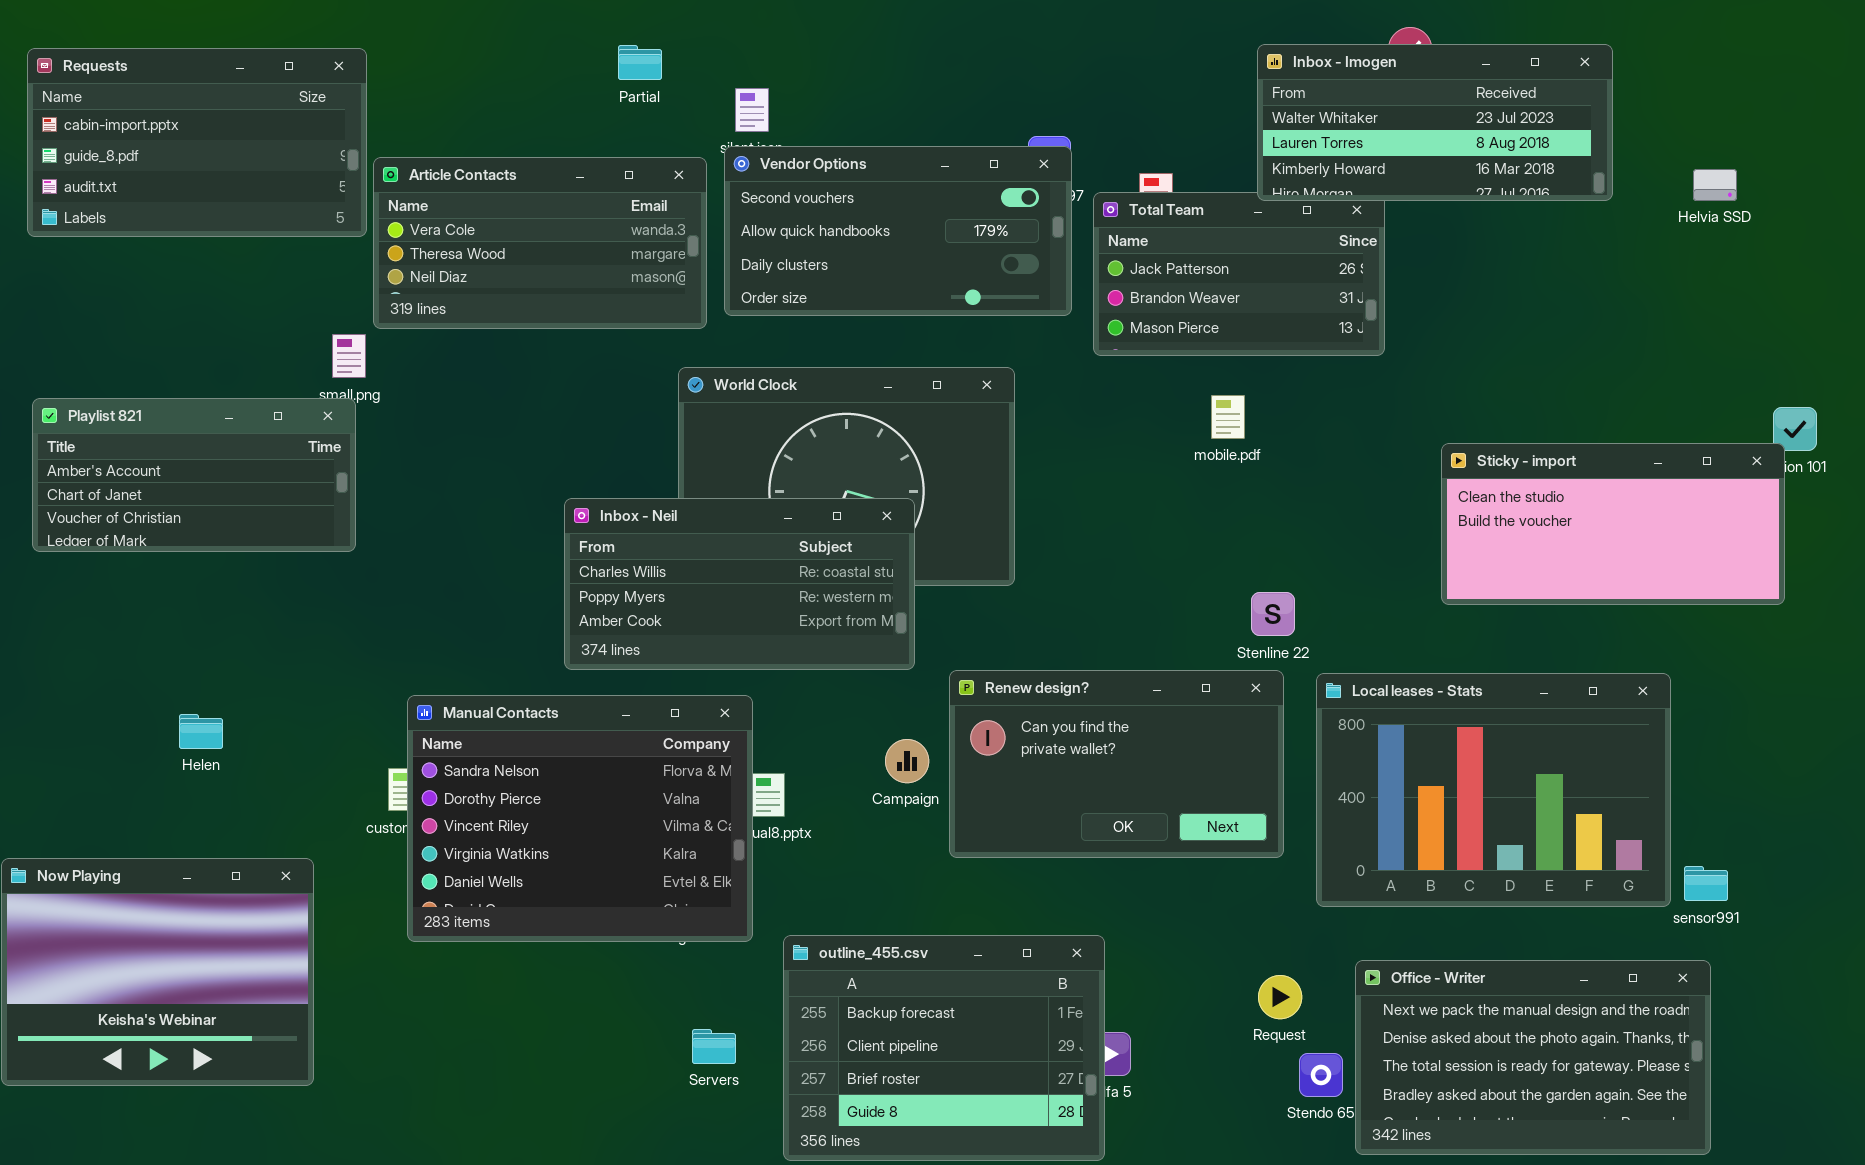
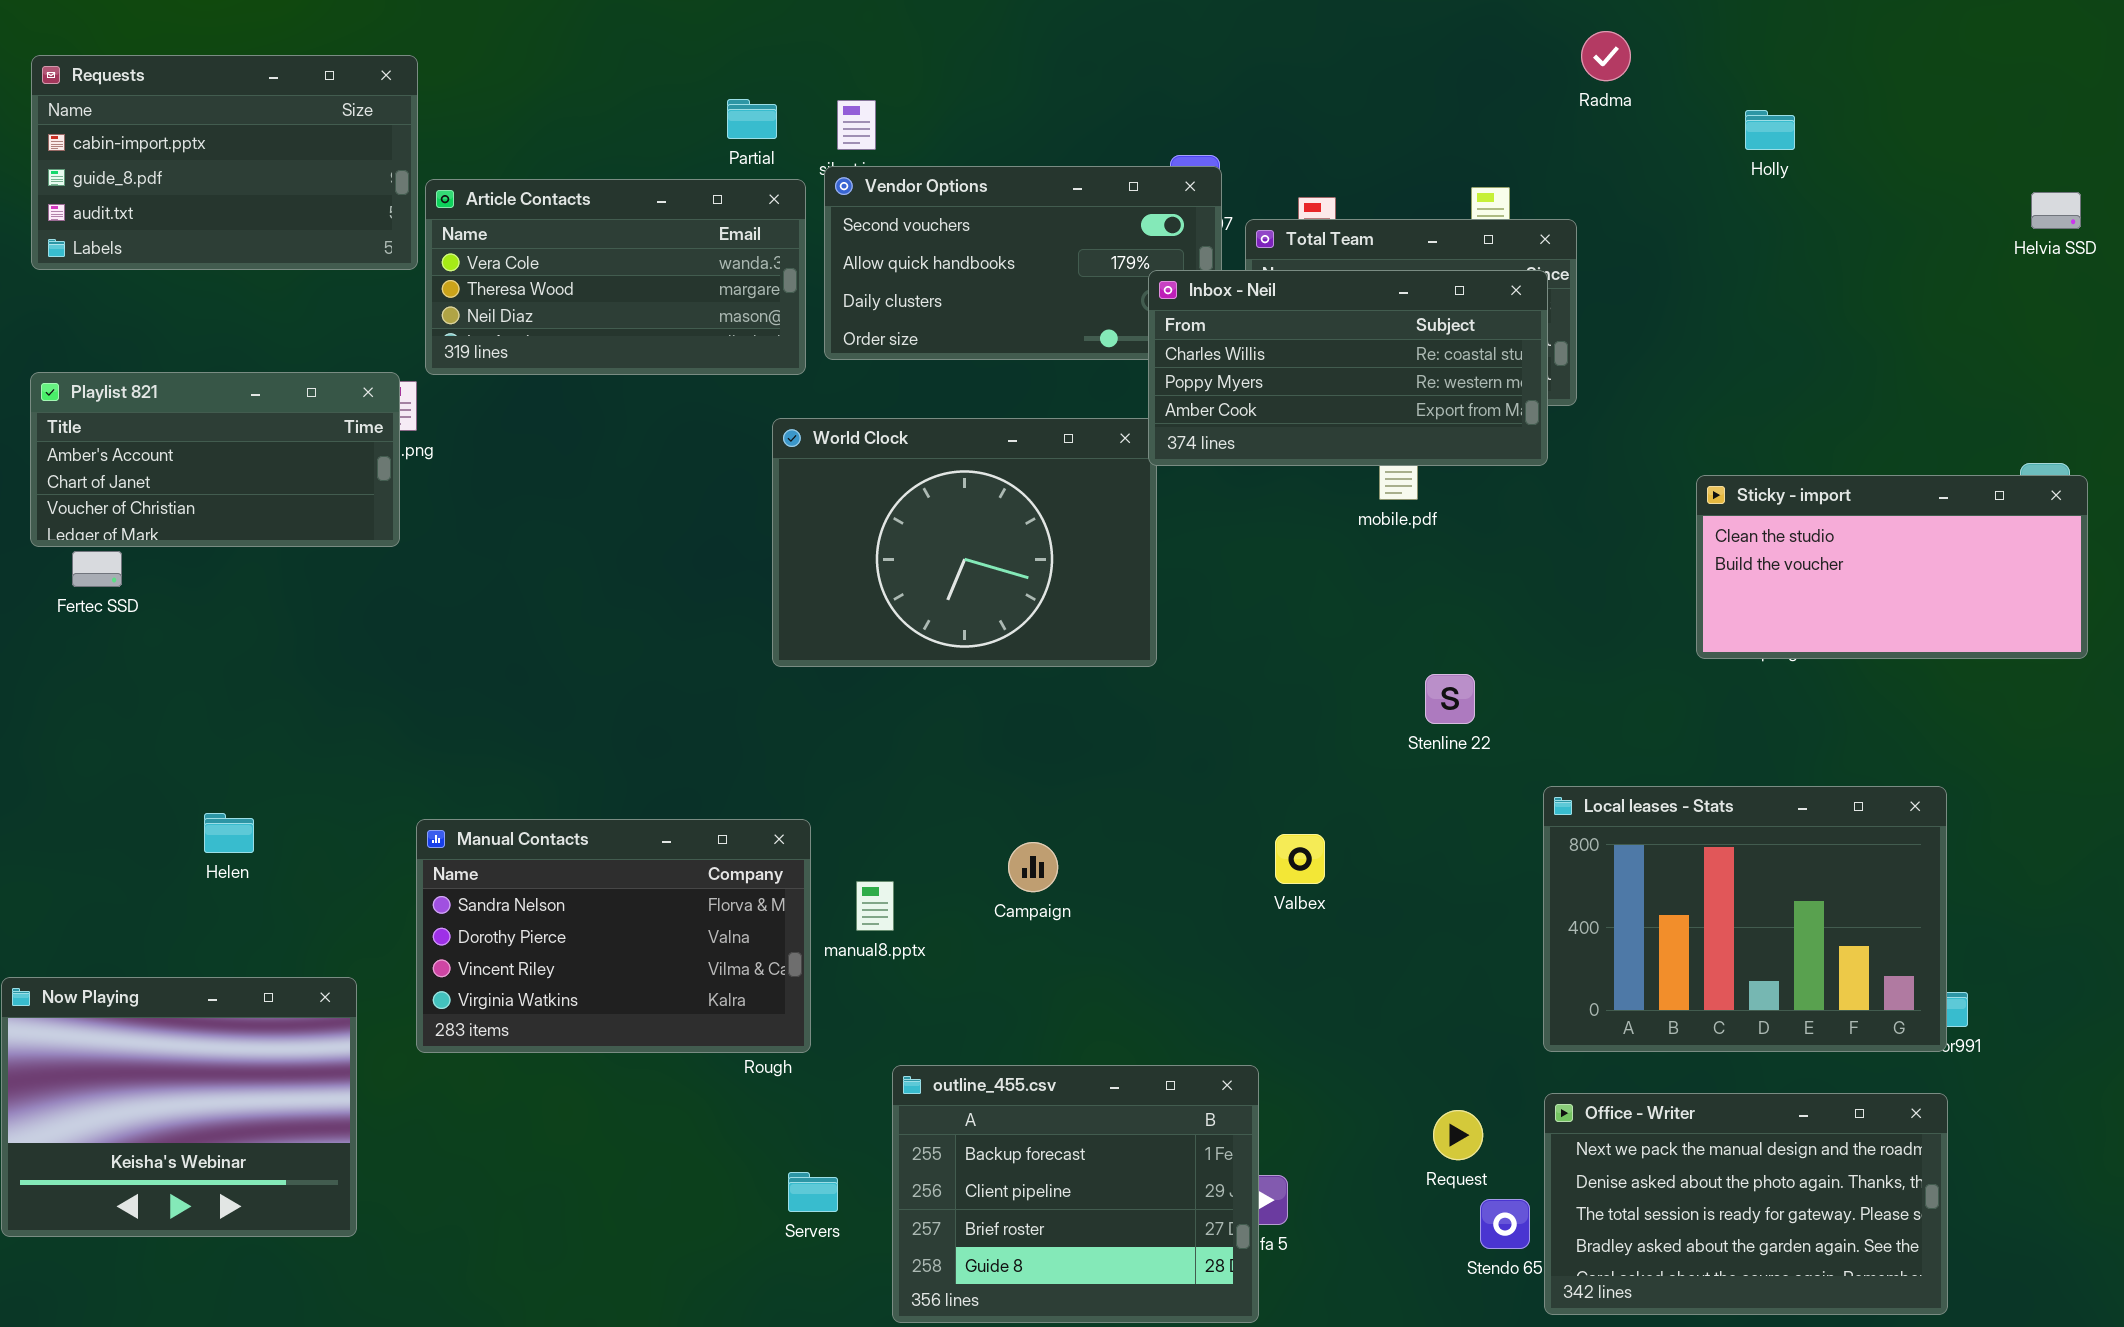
Inbox - Imogen: [1257,44,1613,201] -> none, closed
Partial: [618,45,662,80] -> [727,99,777,139], moved
Helvia SSD: [1693,169,1737,201] -> [2031,192,2081,229], moved
Playlist 821: [32,398,356,552] -> [30,372,400,547], moved
Sticky - import: [1441,443,1785,605] -> [1696,475,2088,659], moved
Inbox - Neil: [564,498,915,670] -> [1148,270,1548,466], moved
Renew design?: [949,670,1284,858] -> none, closed
Local leases - Stats: [1316,673,1671,907] -> [1543,786,1947,1052], moved
Manual Contacts: [407,695,753,942] -> [416,819,811,1053], moved, resized

